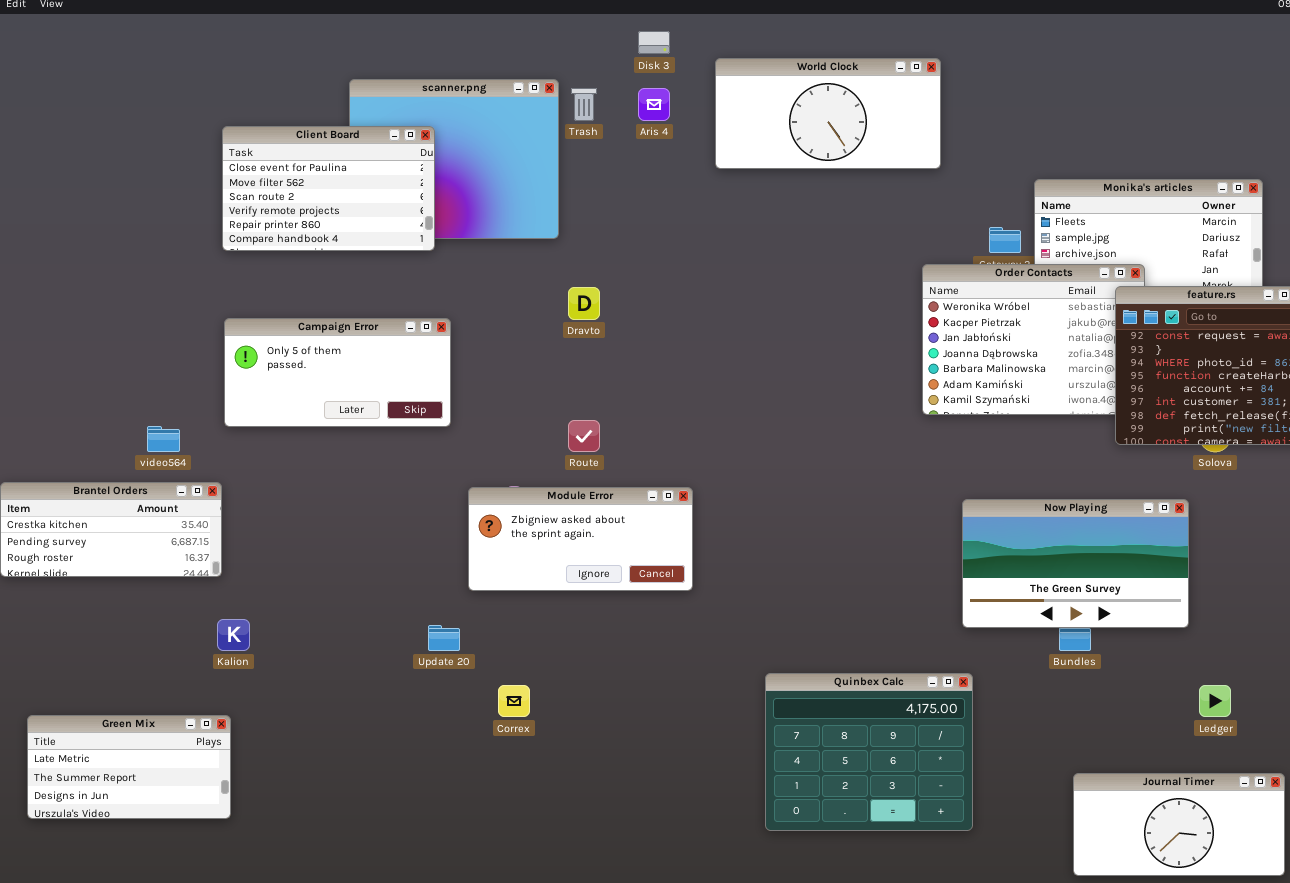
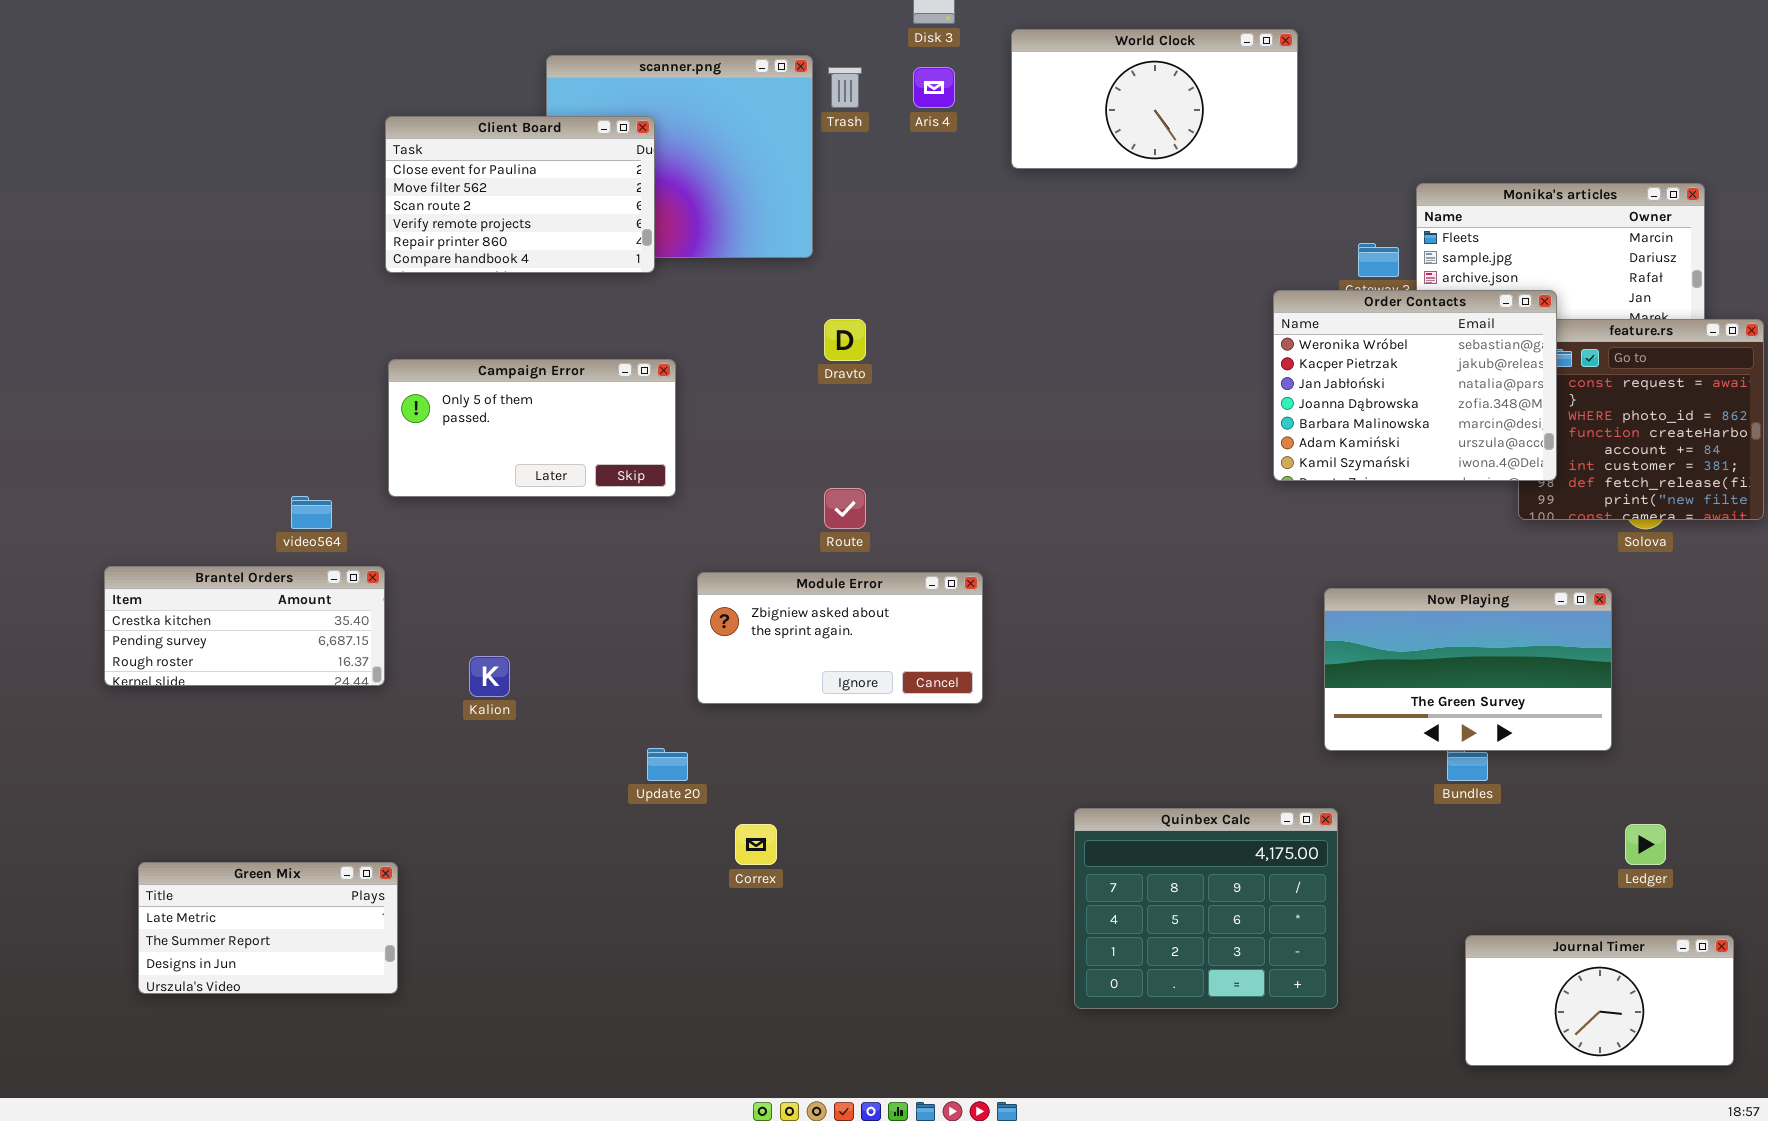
Order Contacts: [922,264,1145,415] -> [1273,290,1557,481], raised
Kalion: [217,619,250,651] -> [469,656,510,697], moved

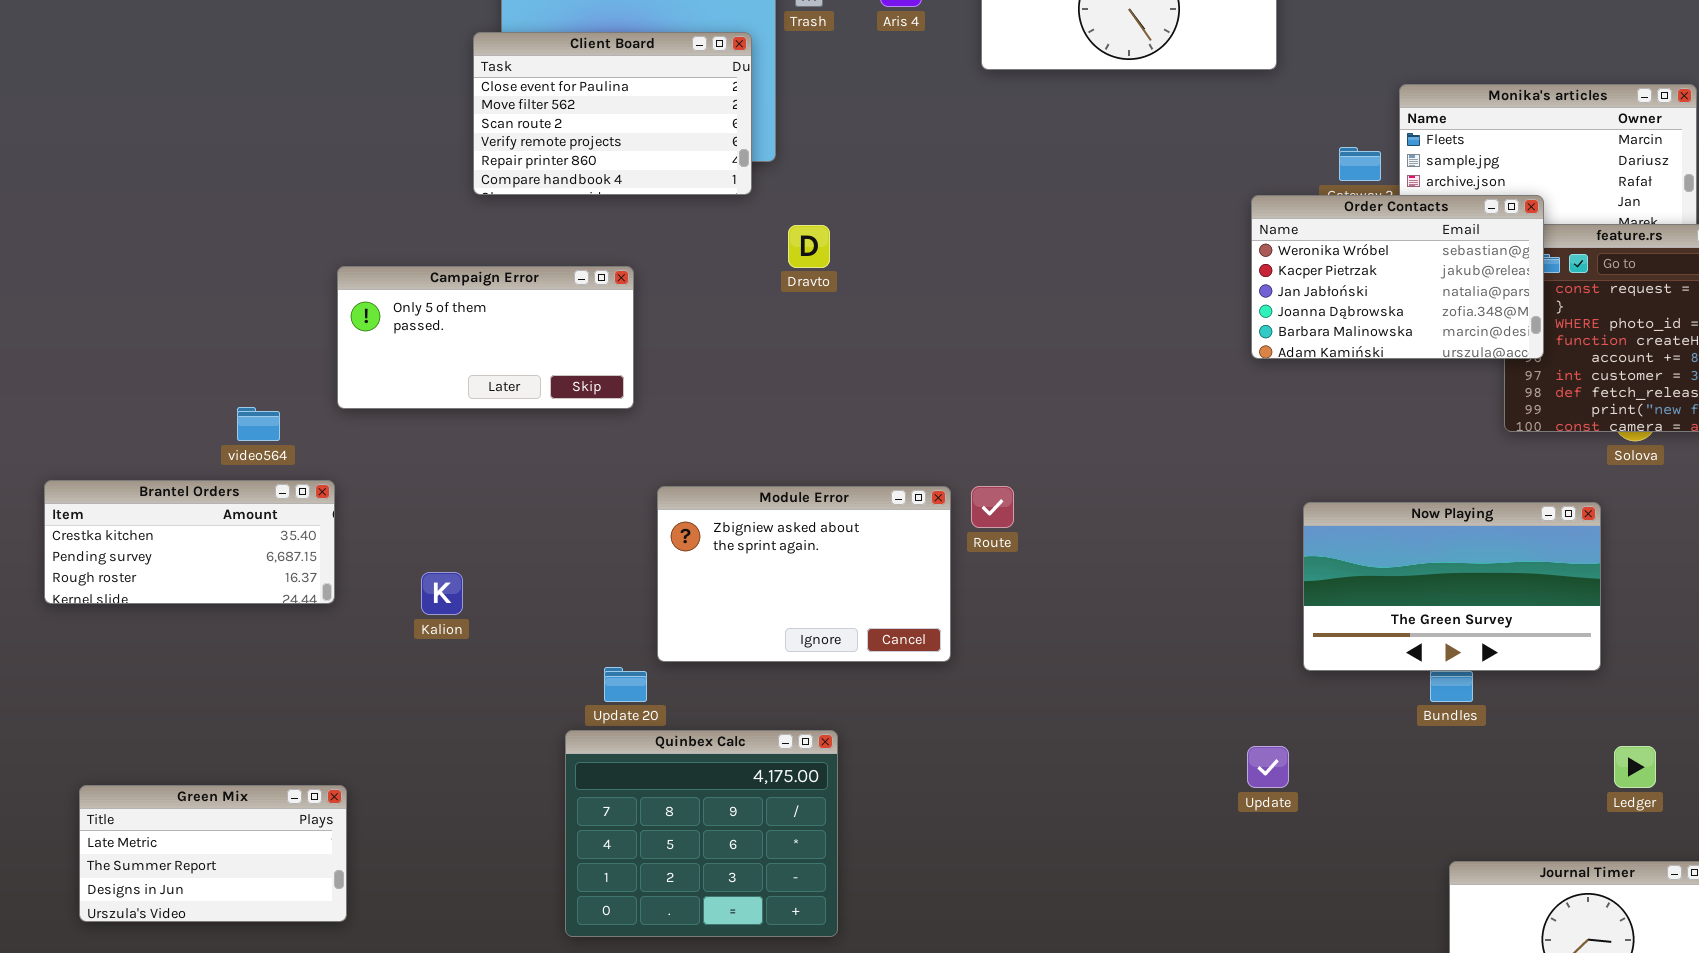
Client Board: [385,116,655,273] -> [473,32,752,195], moved
Order Contacts: [1273,290,1557,481] -> [1251,195,1544,359], resized
Route: [824,488,866,529] -> [971,486,1014,528], moved
Module Error: [697,572,983,704] -> [657,486,951,662], resized
Quinbex Calc: [1074,808,1338,1009] -> [565,730,838,937], moved

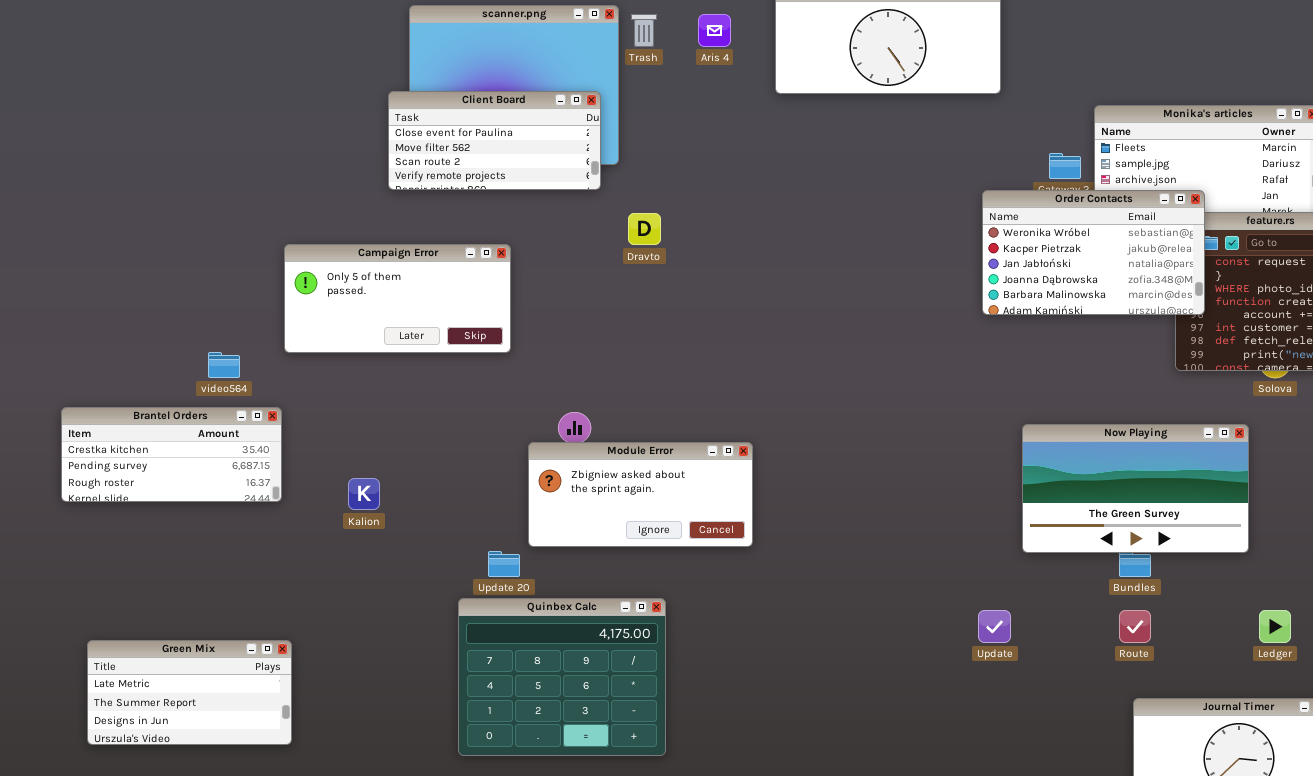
Client Board: [473,32,752,195] -> [388,91,601,190], resized
Route: [971,486,1014,528] -> [1119,610,1151,643], moved
Module Error: [657,486,951,662] -> [528,442,753,547], resized

